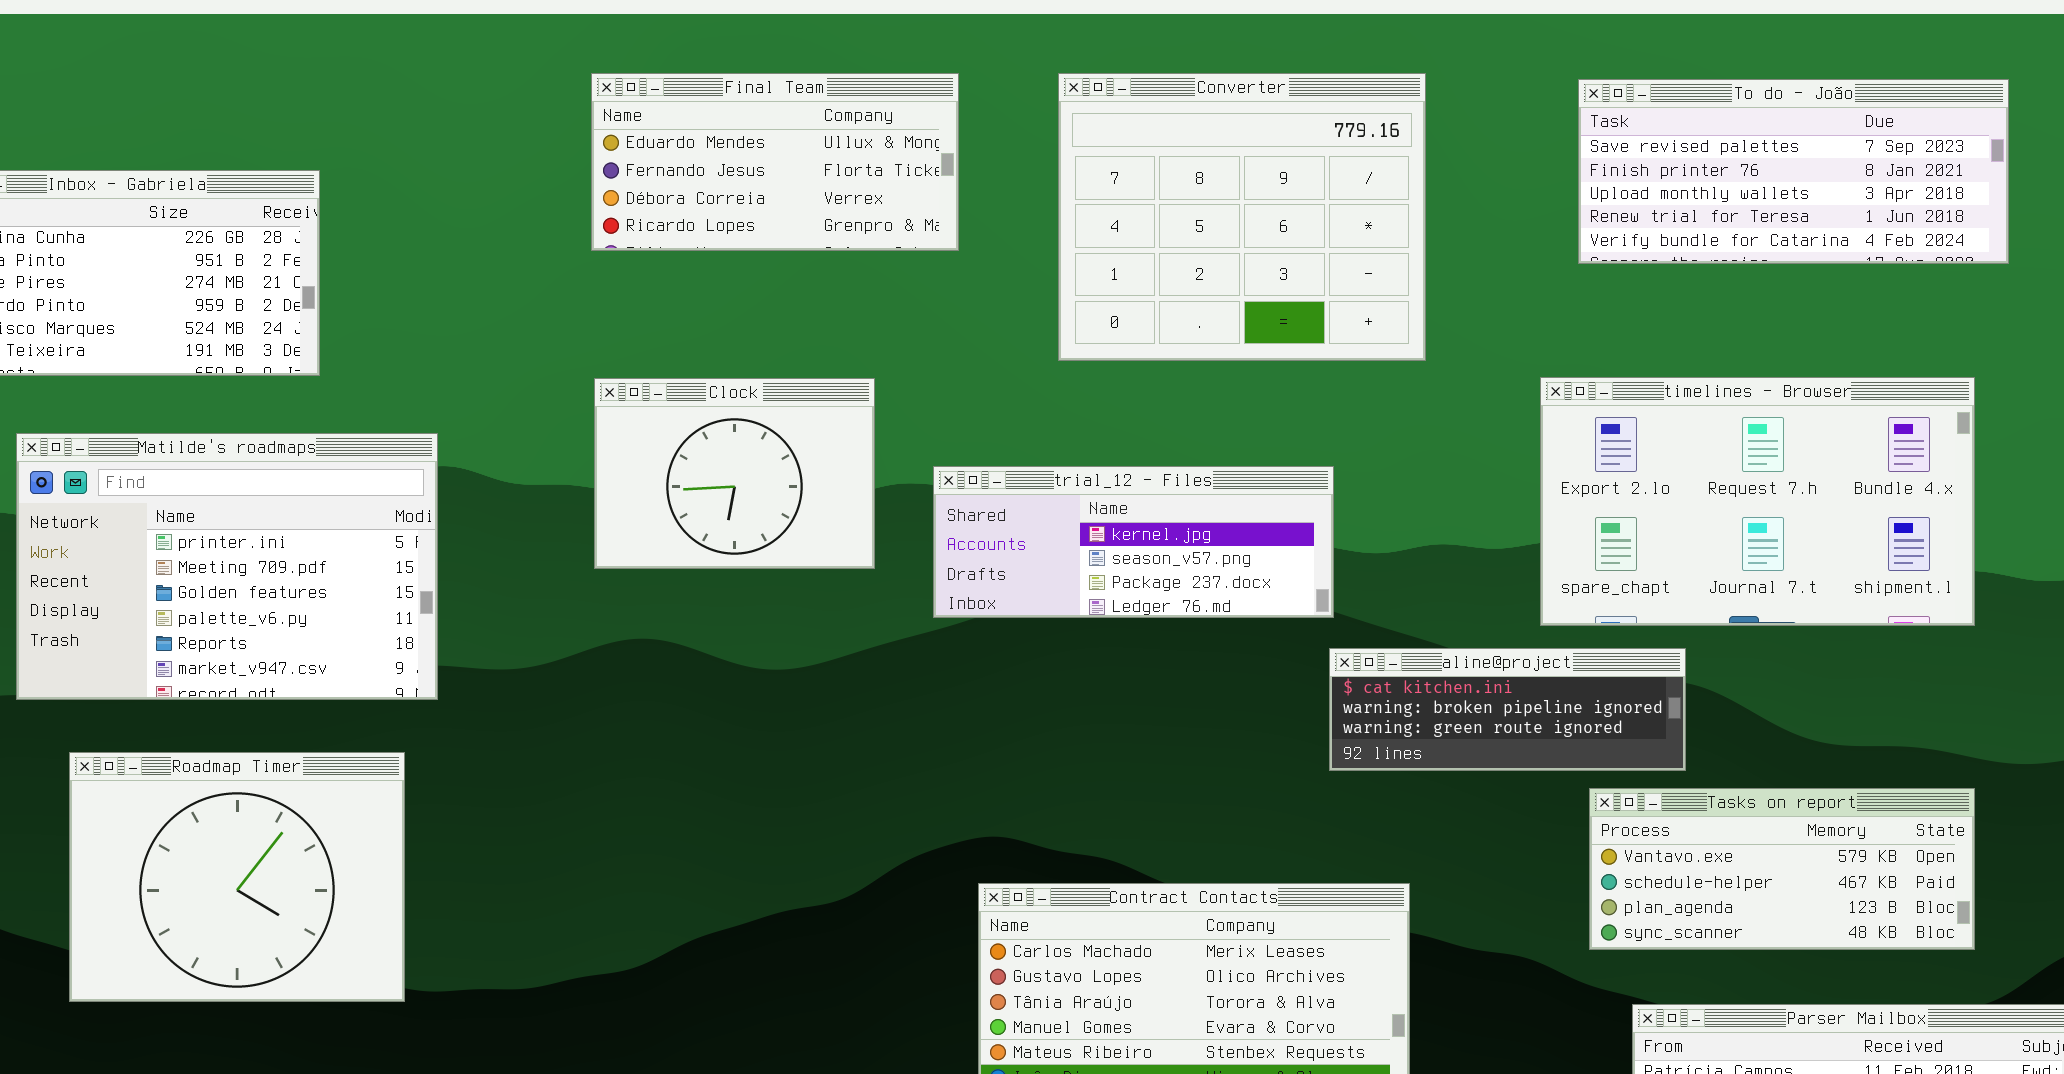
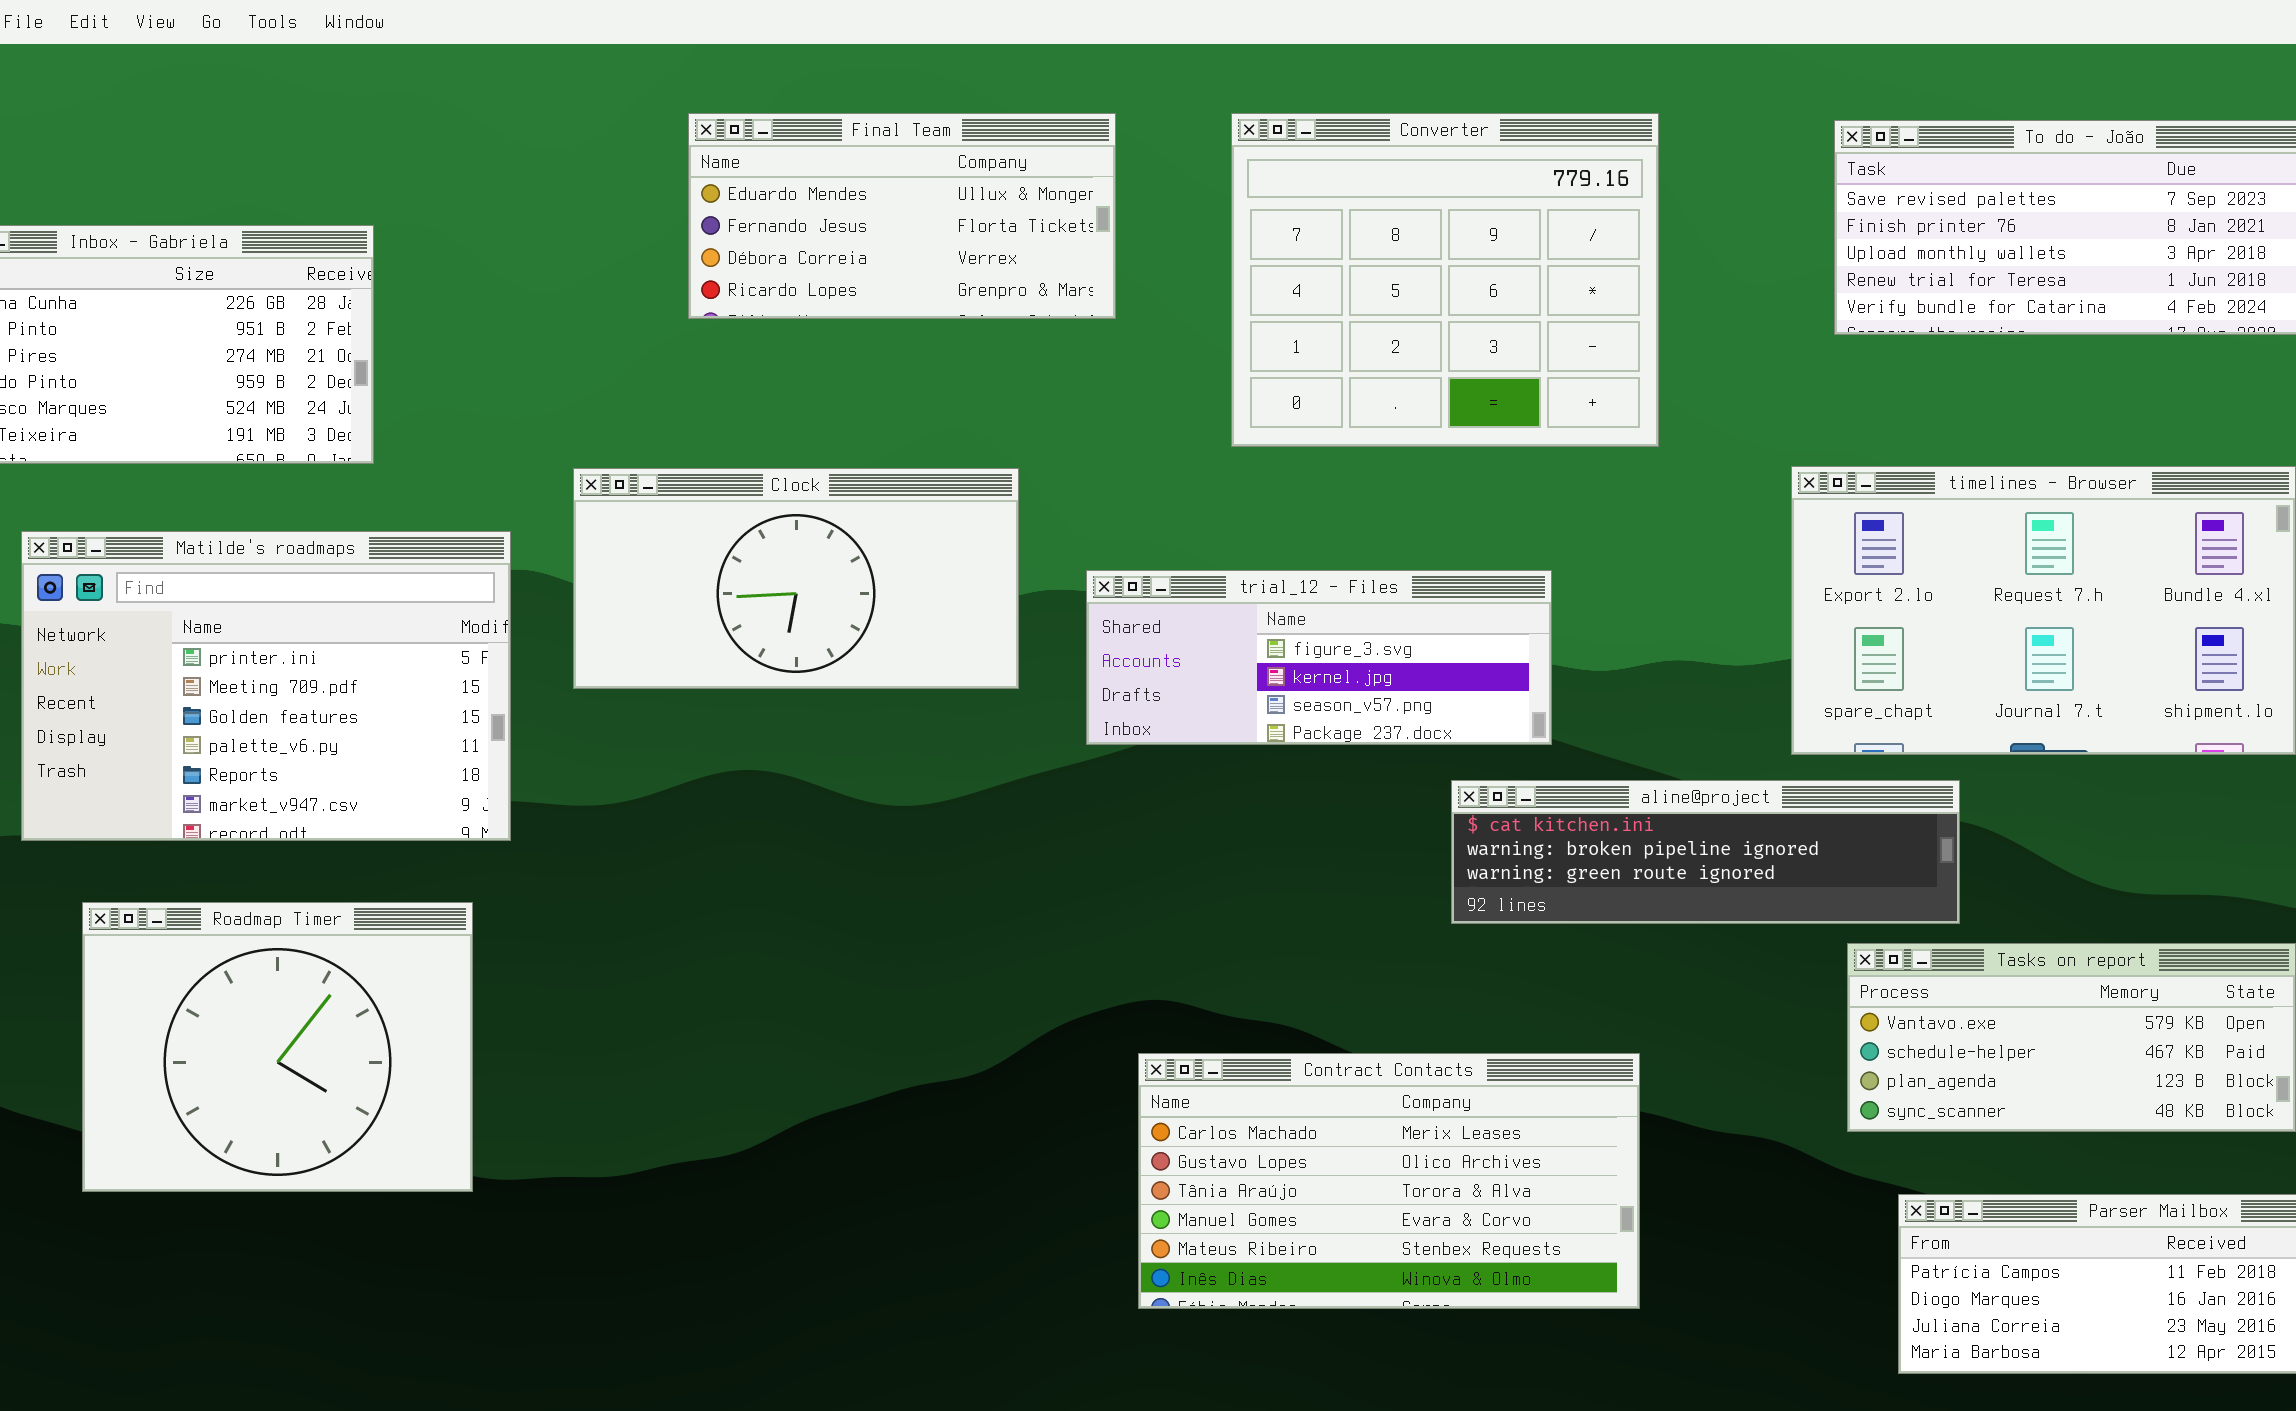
Clock: [594,378,875,569] -> [573,468,1019,689], resized
trial_12 - Files: [933,466,1334,618] -> [1086,570,1552,745], scrolled up 1 row
aline@project: [1329,648,1686,771] -> [1451,780,1960,924], resized

